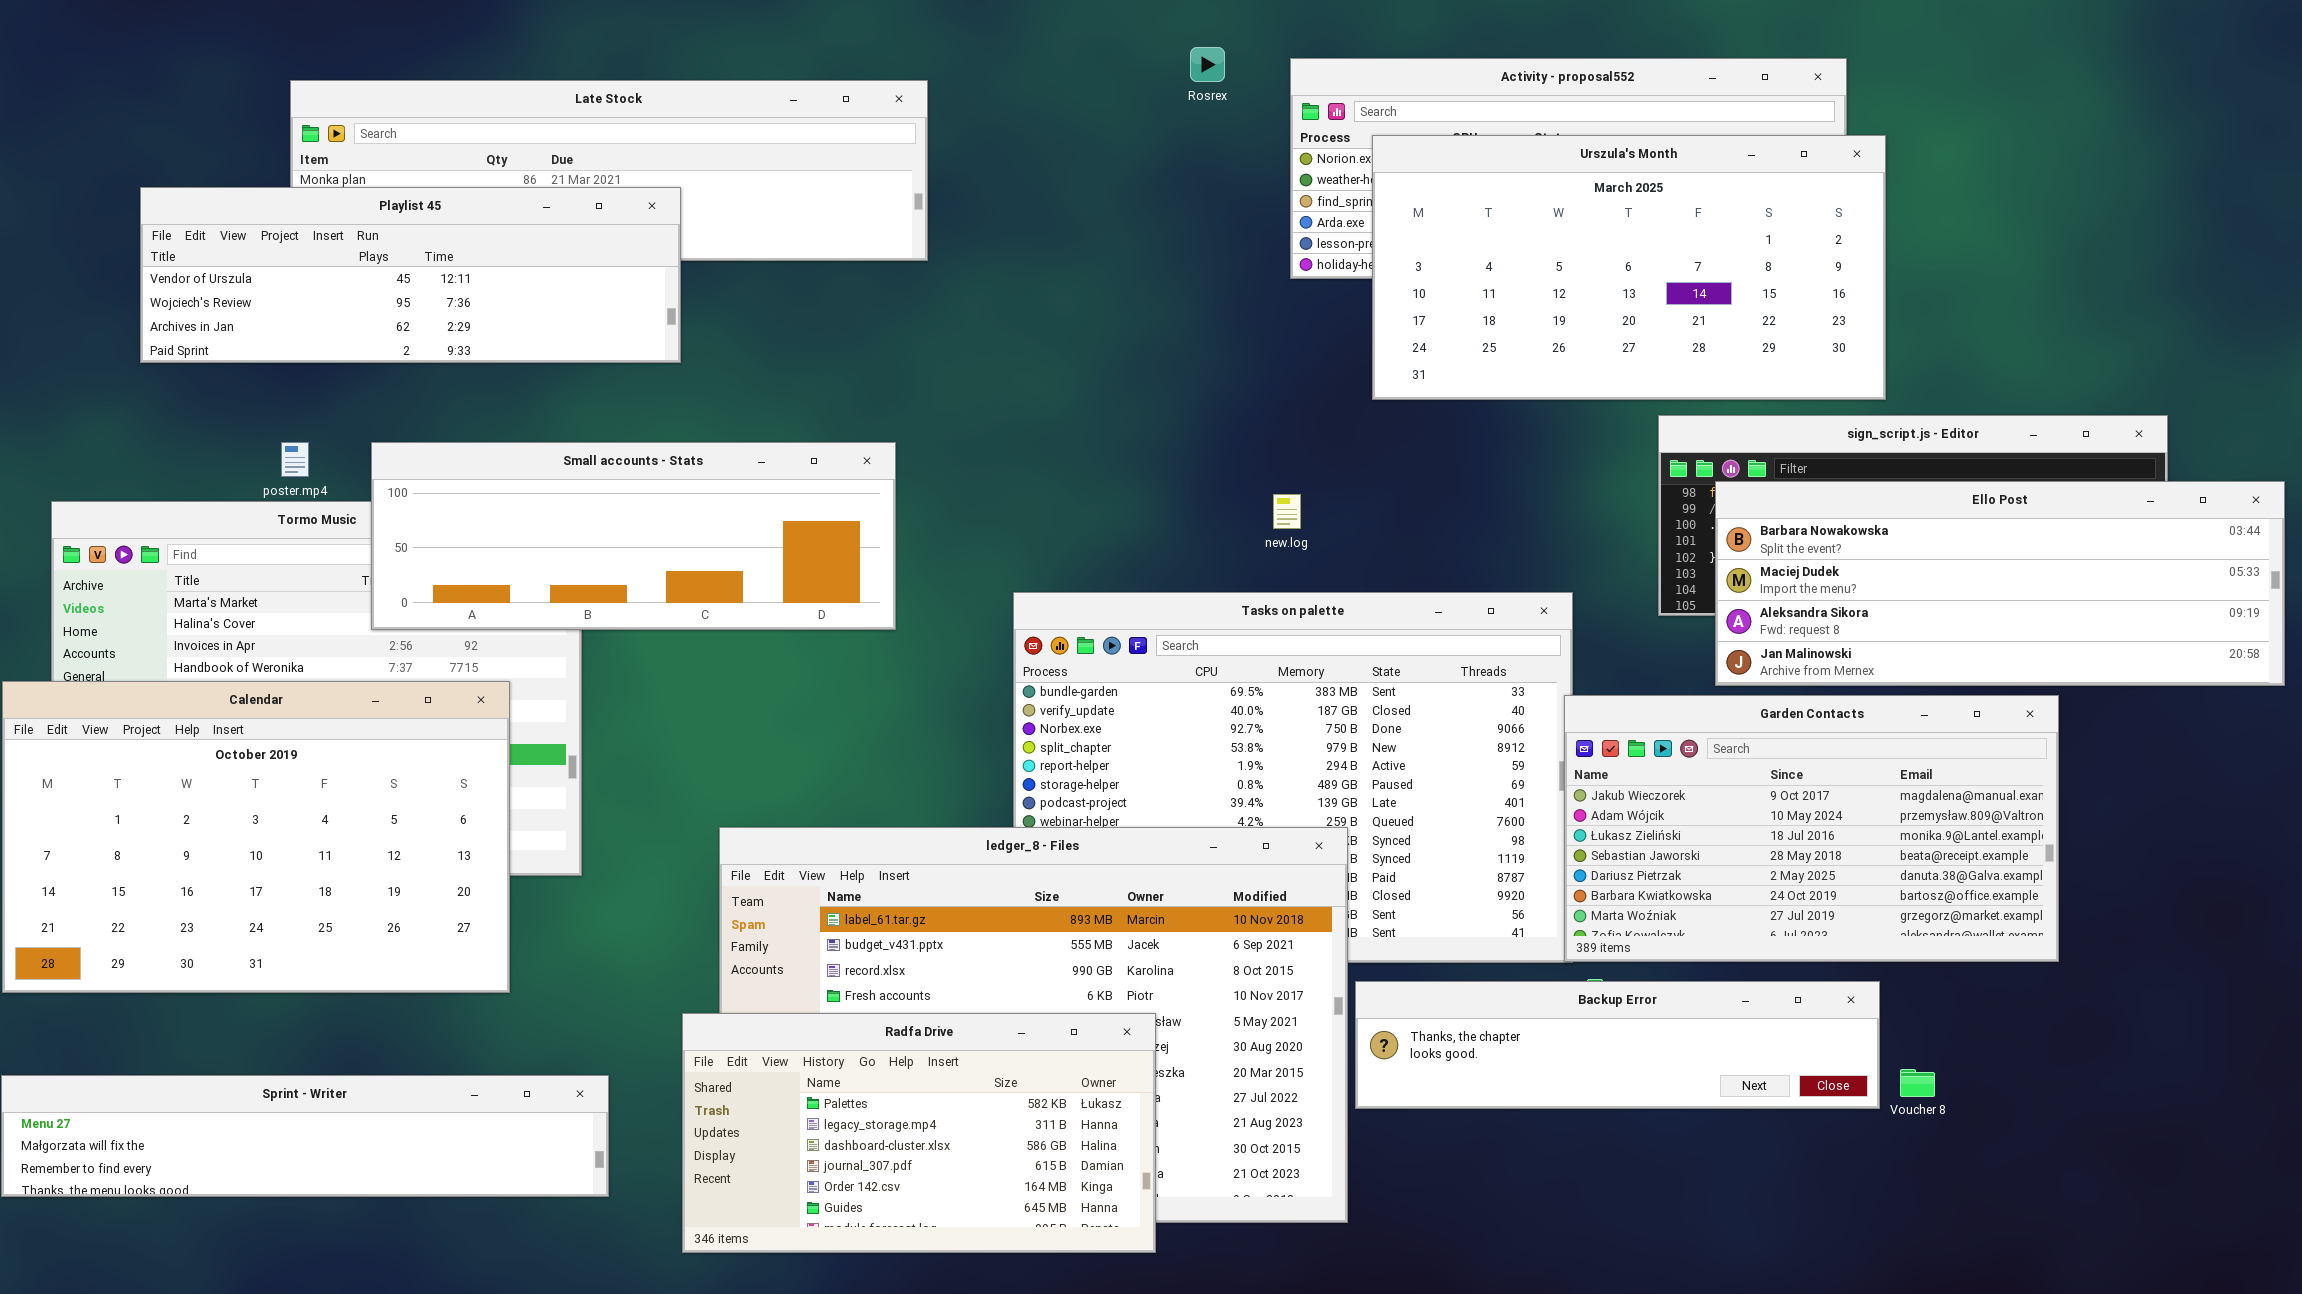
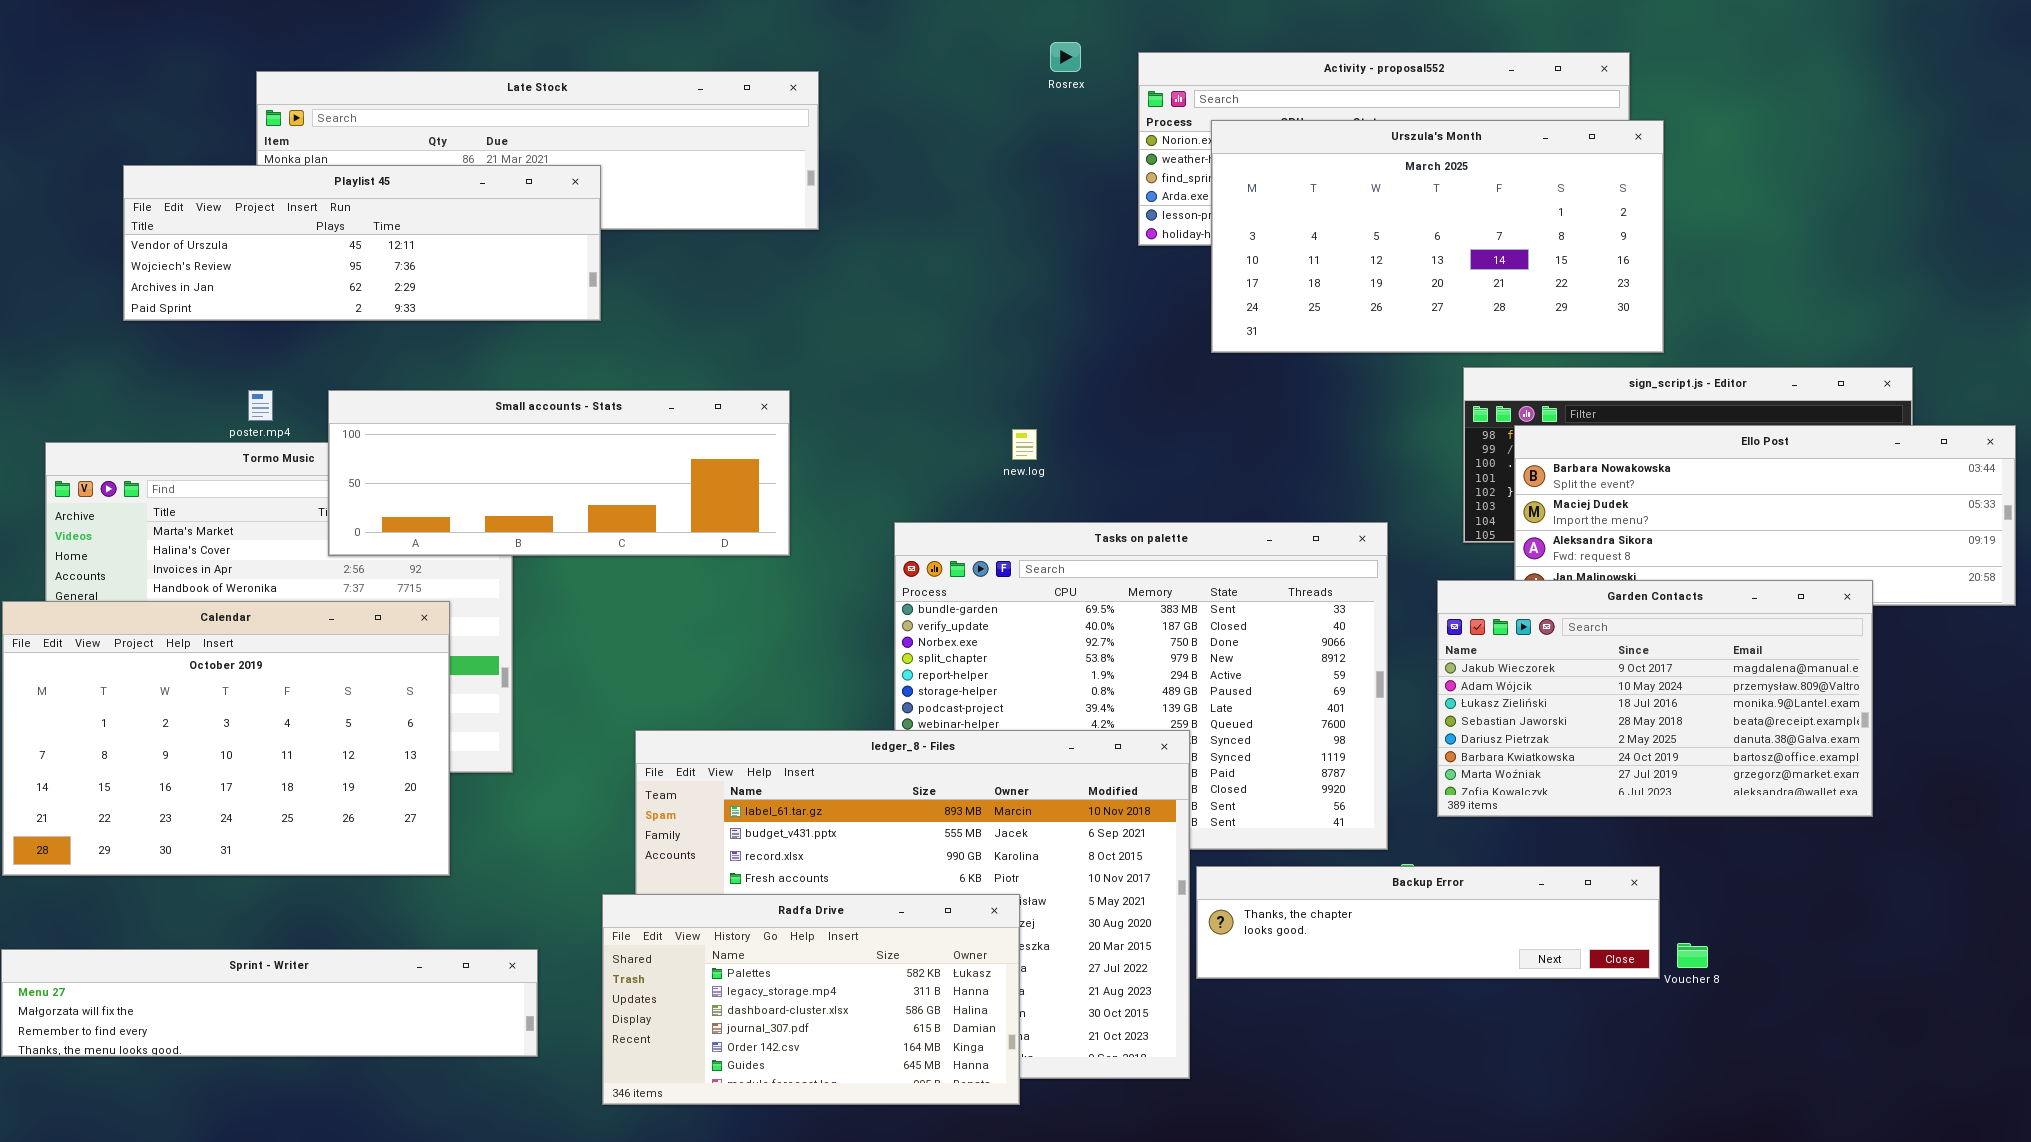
new.log: [1273,494,1301,529] -> [1012,429,1037,460], moved
Garden Contacts: [1564,695,2059,962] -> [1437,580,1873,817], moved

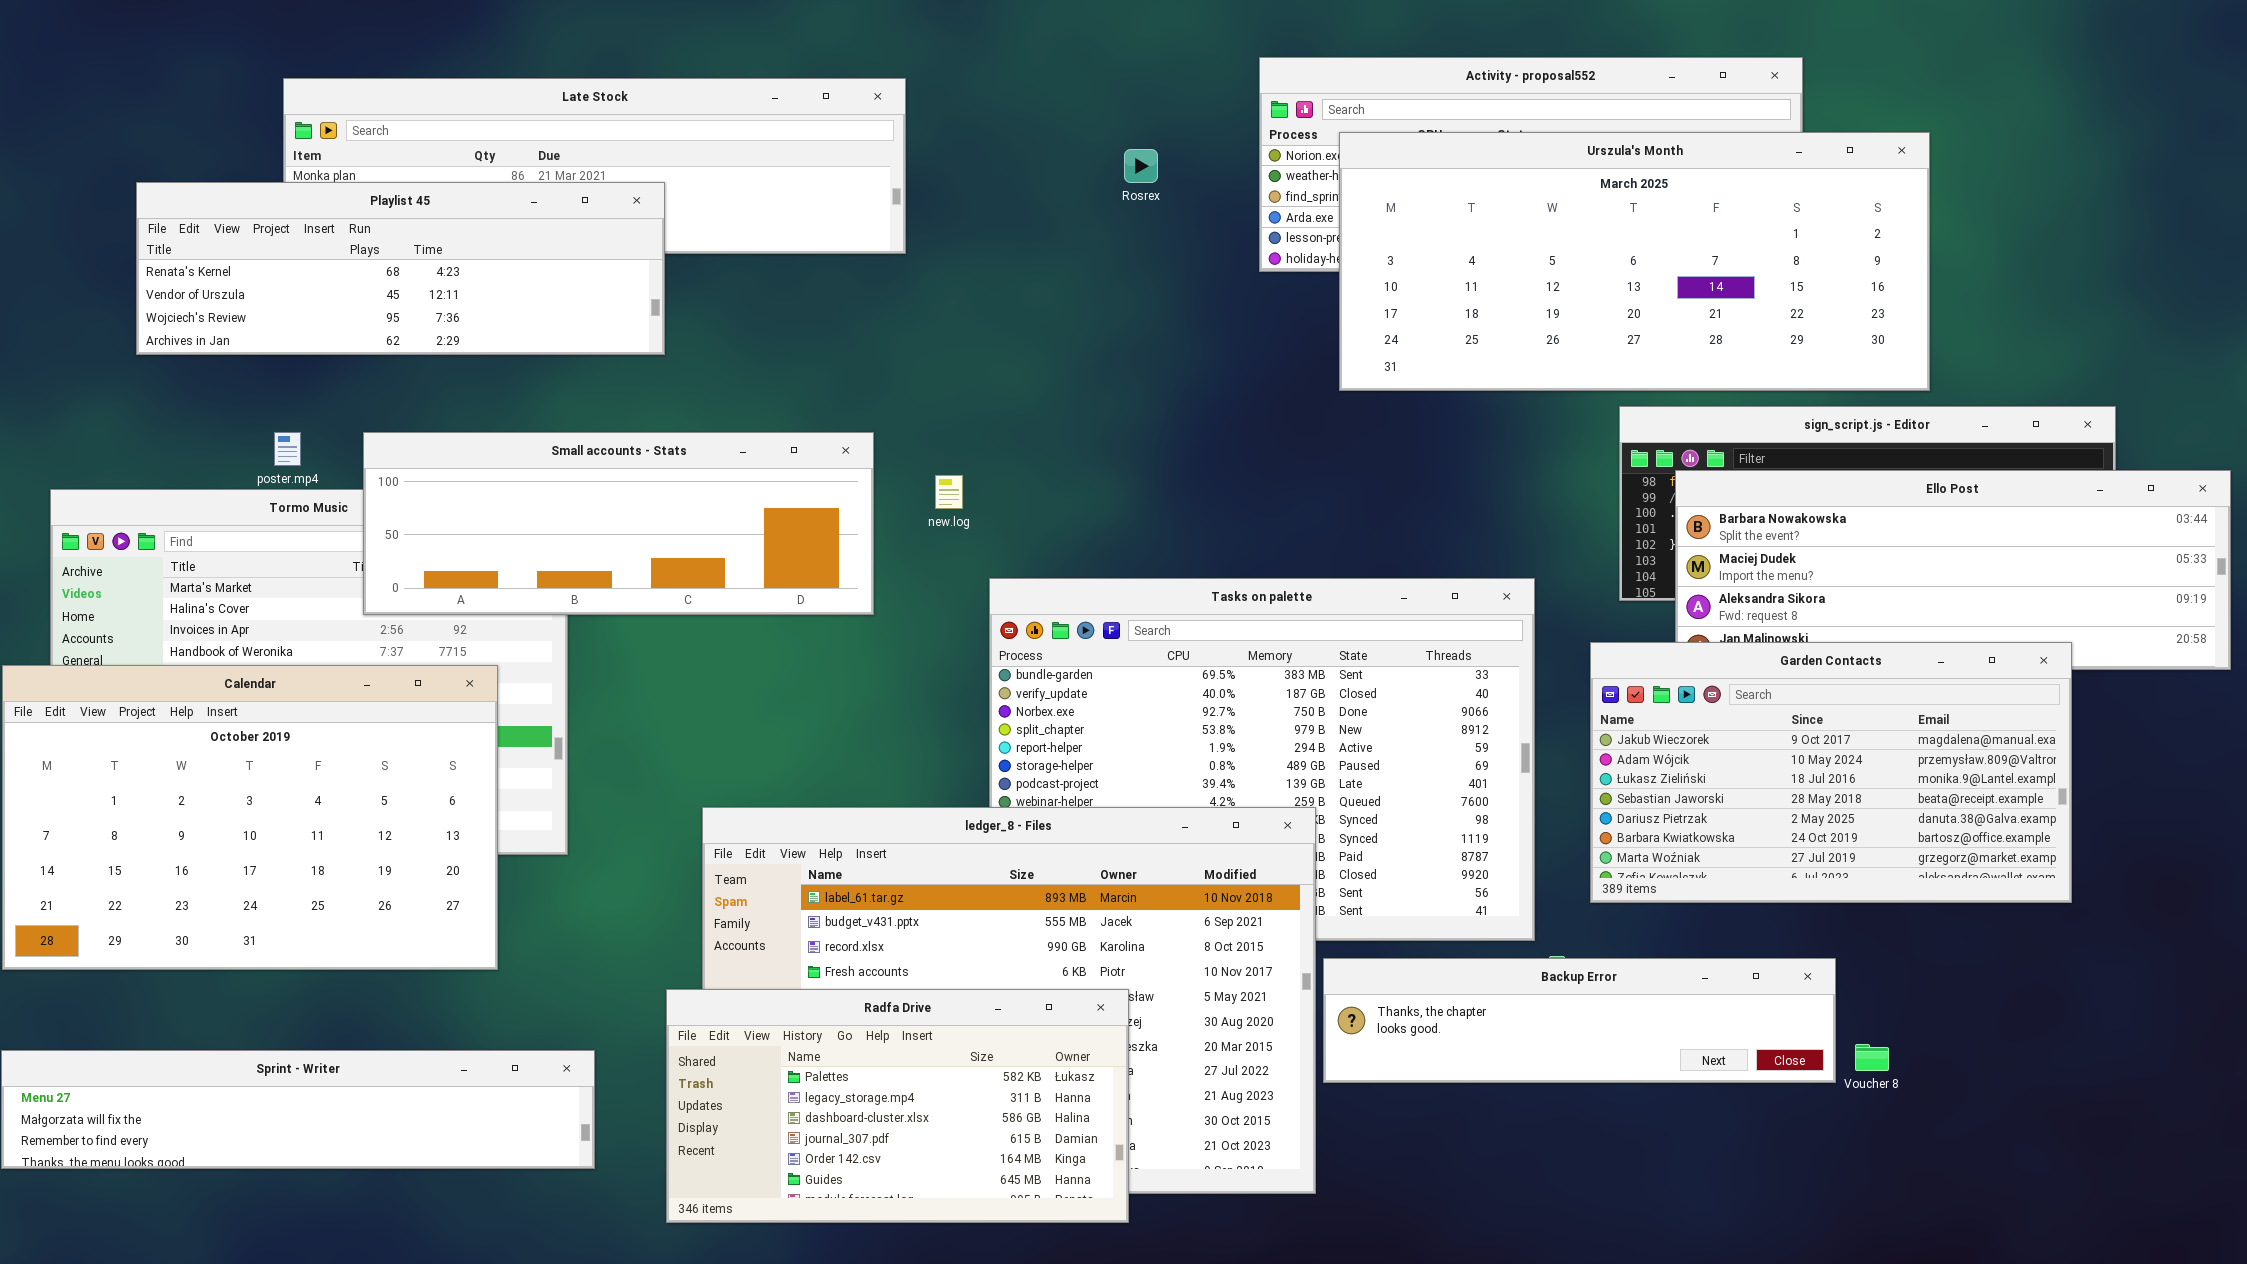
Rosrex: [1050,42,1081,72] -> [1124,149,1158,183], moved
Urszula's Month: [1211,120,1664,353] -> [1339,132,1930,391], resized
Playlist 45: [123,165,601,321] -> [136,182,665,355], scrolled up 1 row
new.log: [1012,429,1037,460] -> [935,475,963,509], moved

